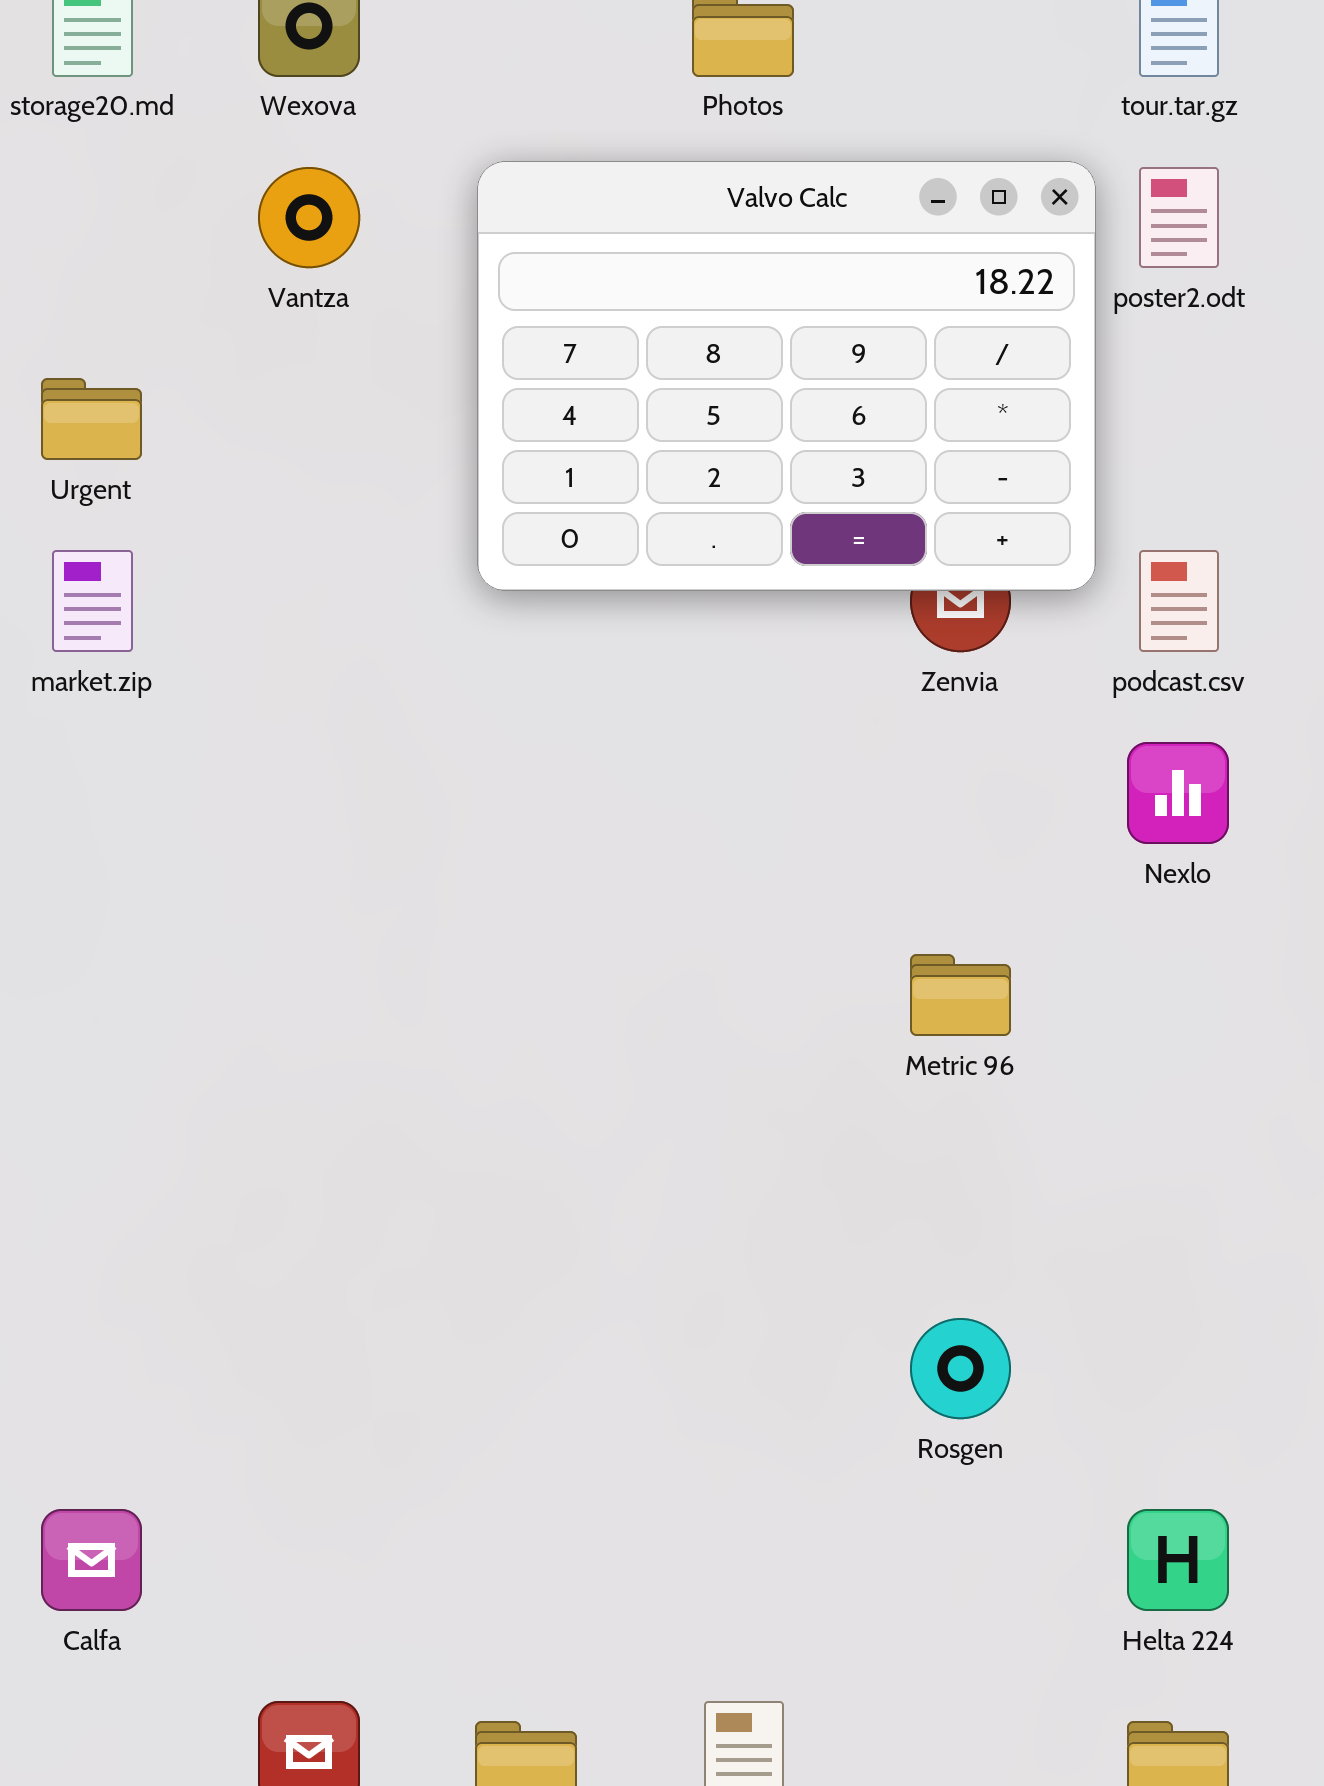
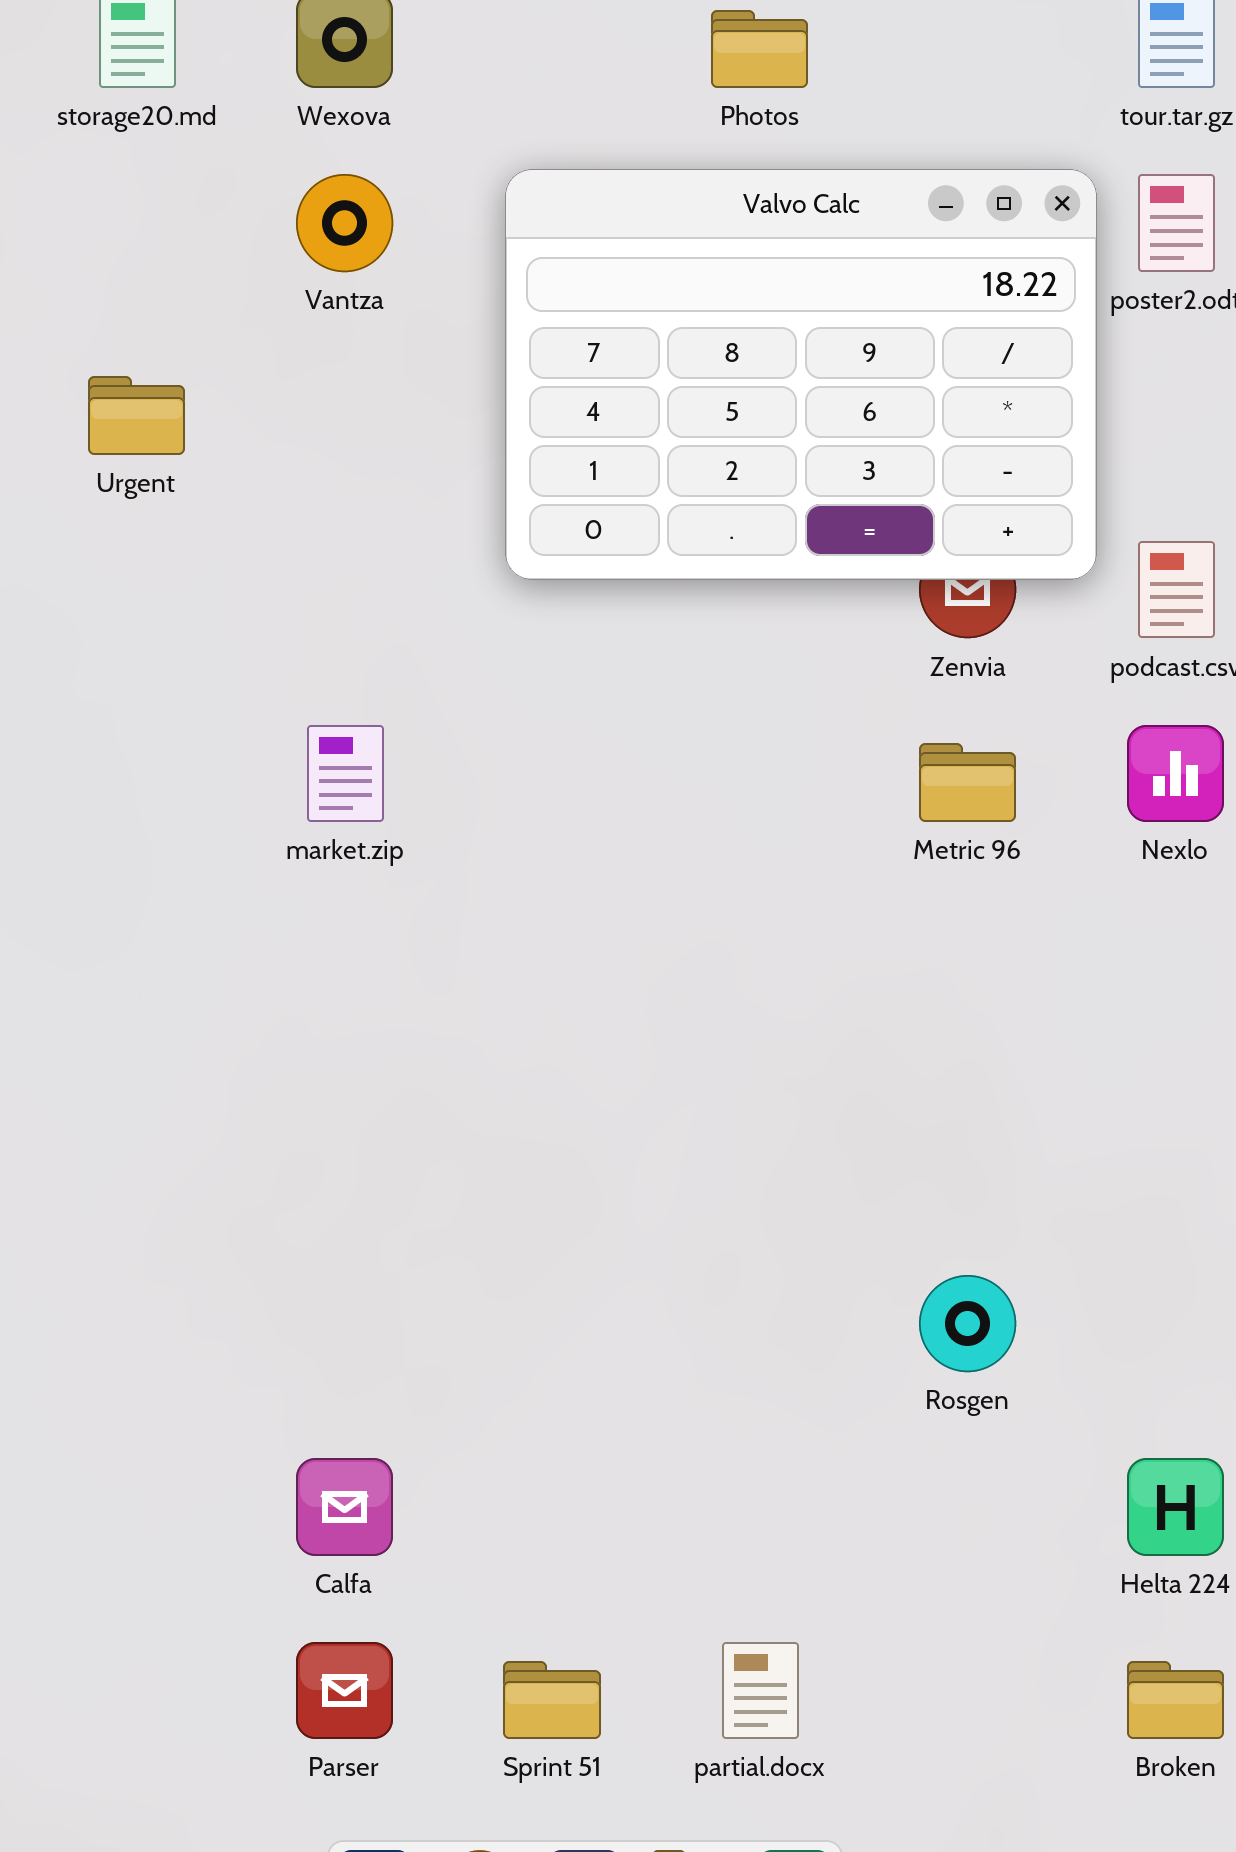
market.zip: [52,550,133,652] -> [307,725,384,822], moved
Metric 96: [910,954,1011,1036] -> [919,743,1016,822], moved
Calfa: [41,1509,142,1611] -> [296,1458,393,1556], moved

